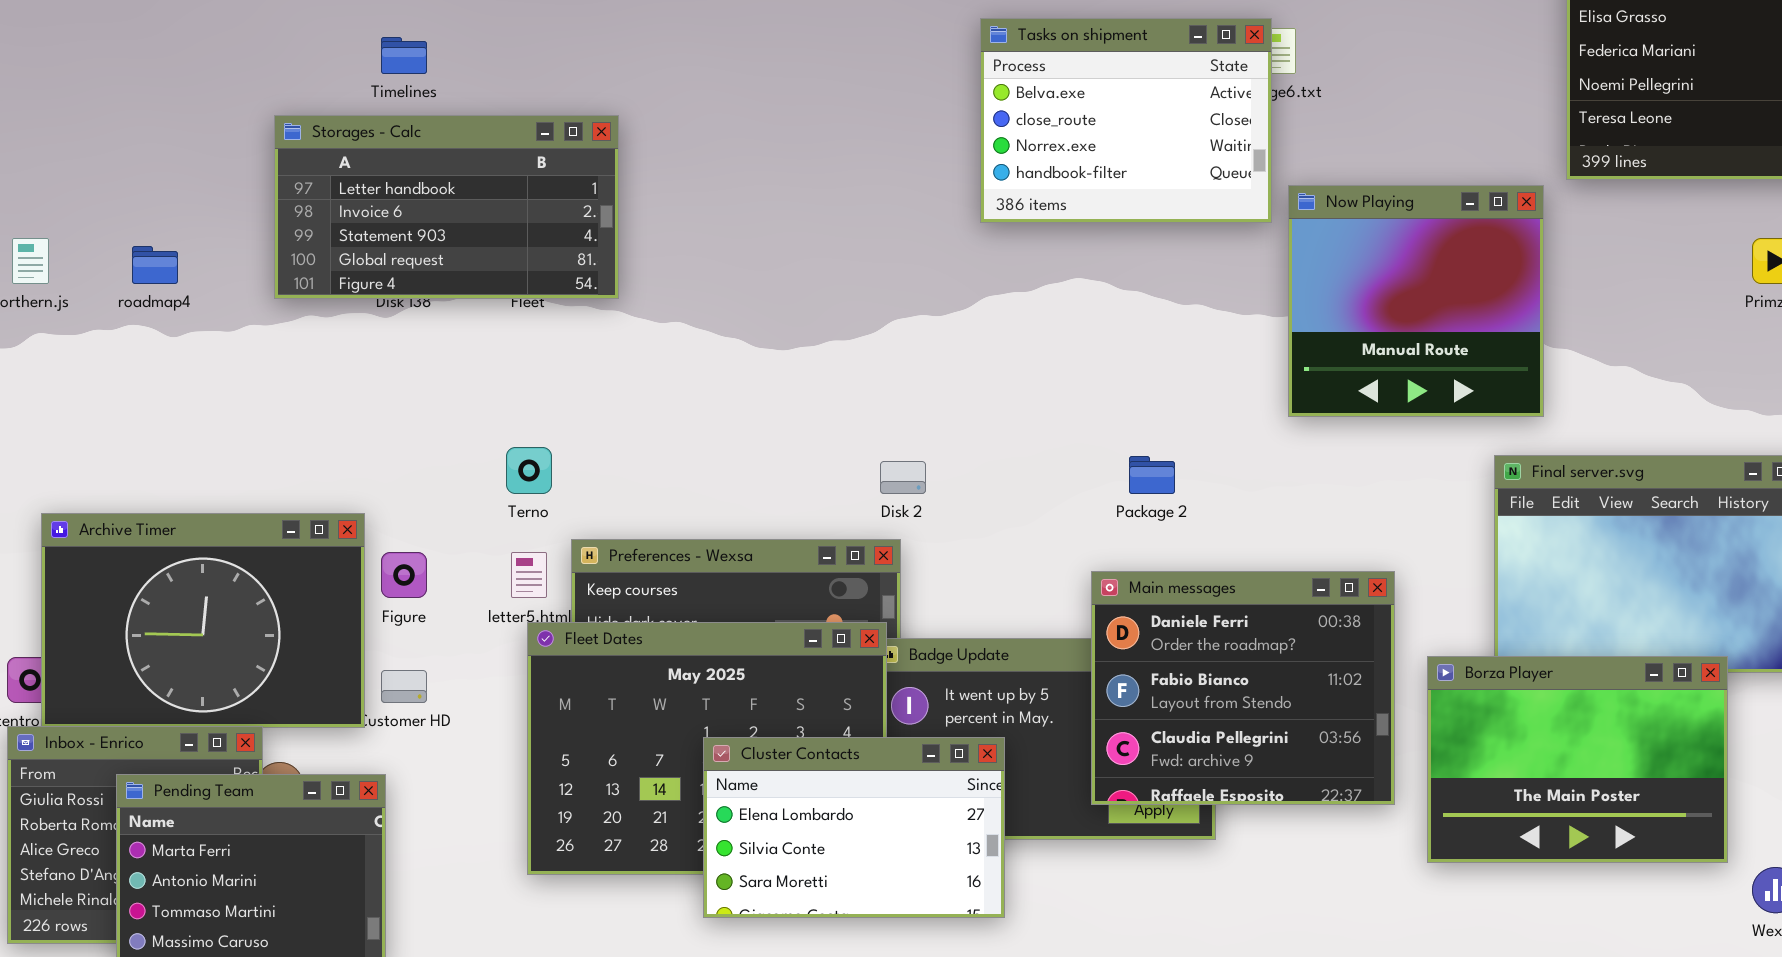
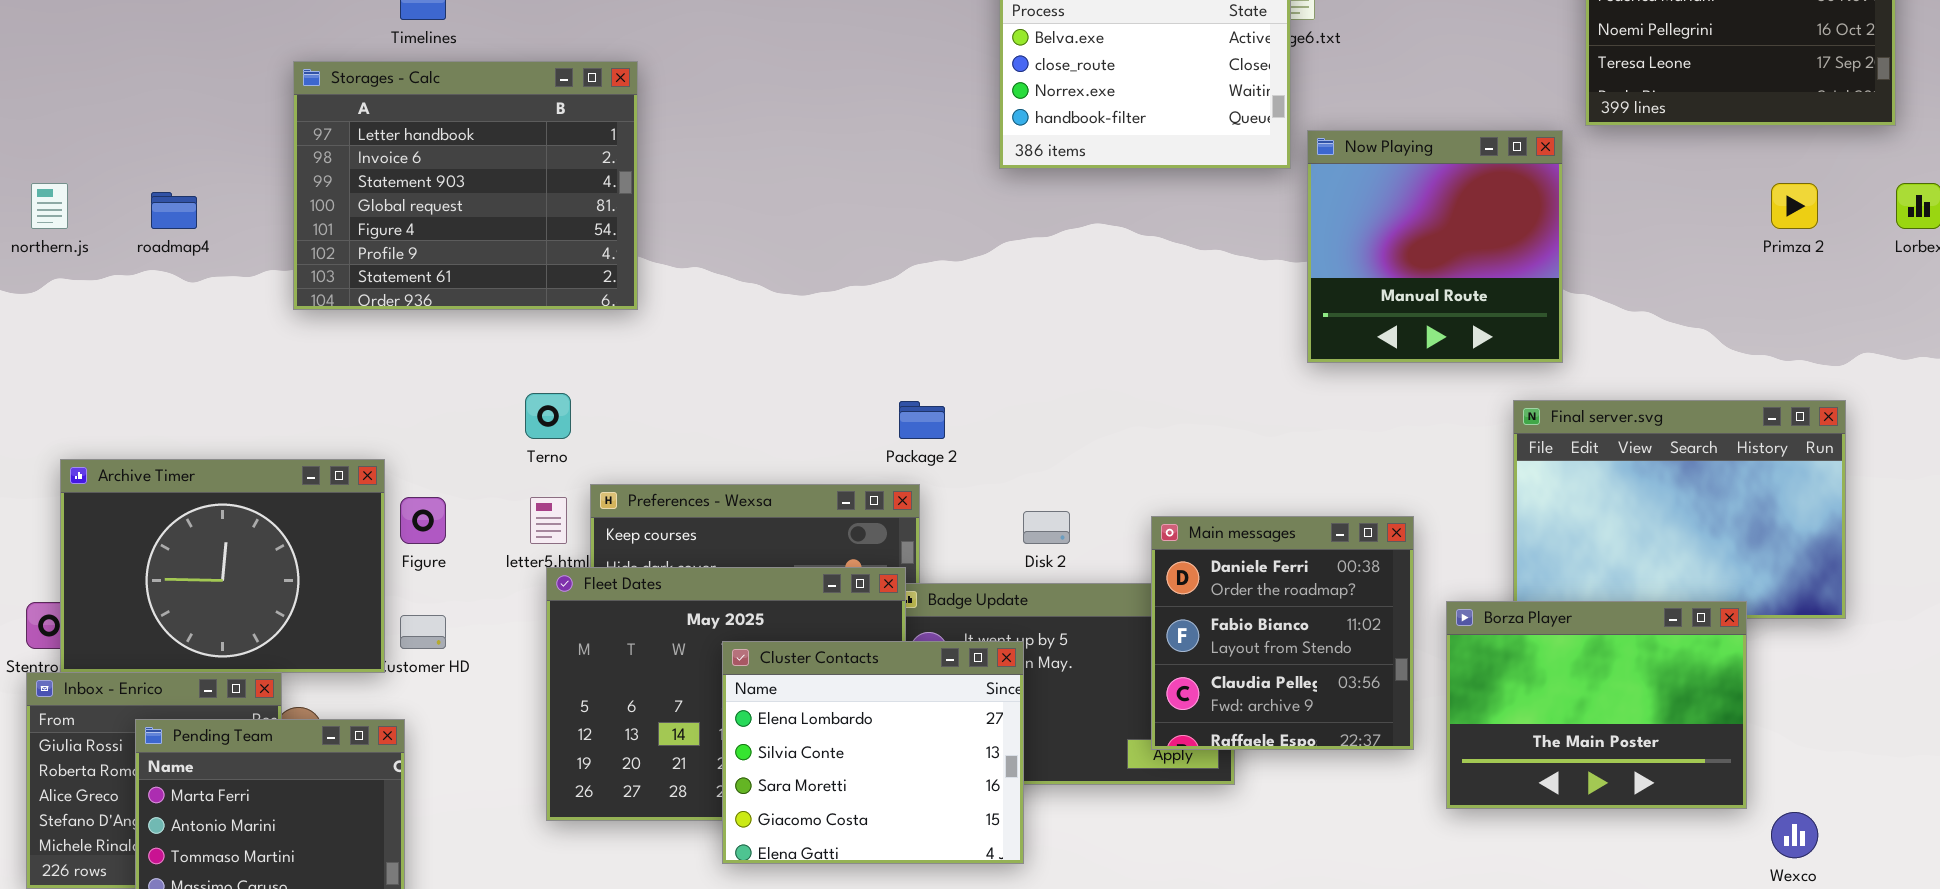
Storages - Calc: [274,115,619,299] -> [293,61,638,310], resized
Package 2: [1129,456,1175,494] -> [899,401,945,439], moved
Disk 2: [880,461,926,494] -> [1023,511,1070,544], moved
Main messages: [1091,571,1395,805] -> [1151,516,1414,750], resized
Cluster Contacts: [703,737,1005,918] -> [722,641,1024,864], resized

